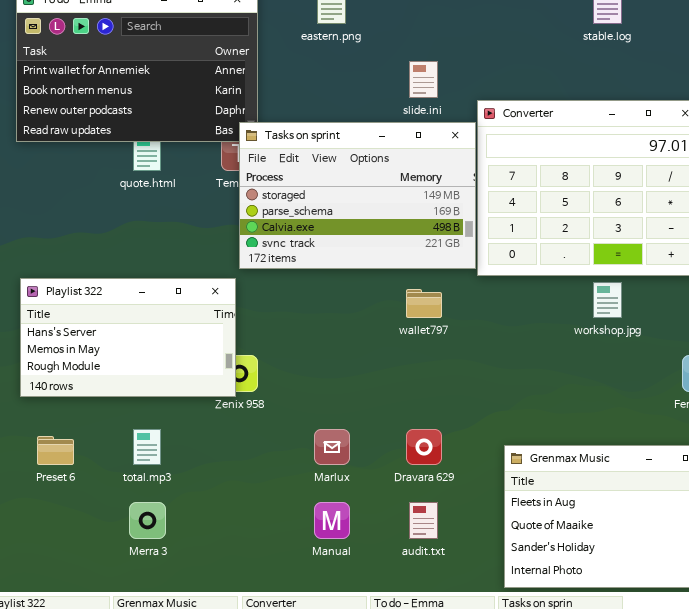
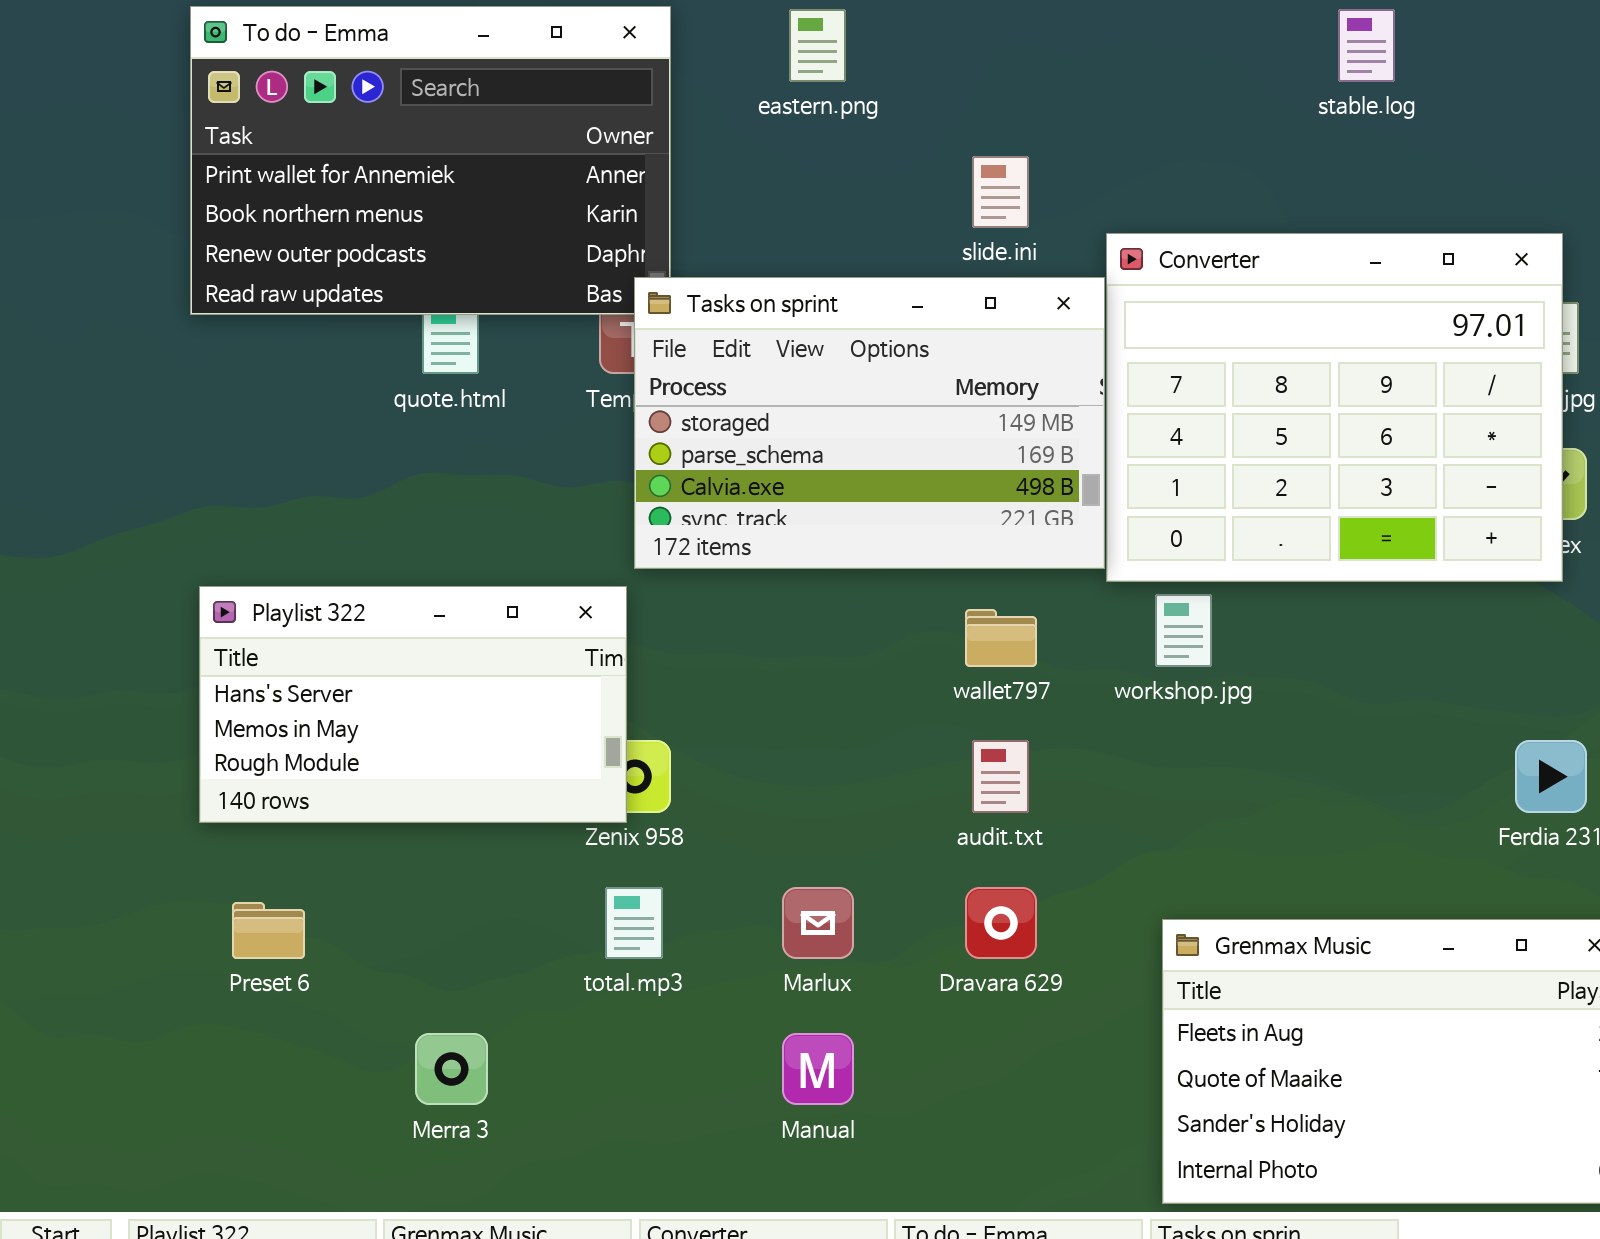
workshop.jpg: [593,282,622,318] -> [1155,594,1212,667], moved
total.mp3: [133,429,161,465] -> [605,887,663,959], moved
audit.txt: [409,502,438,539] -> [972,740,1029,813], moved

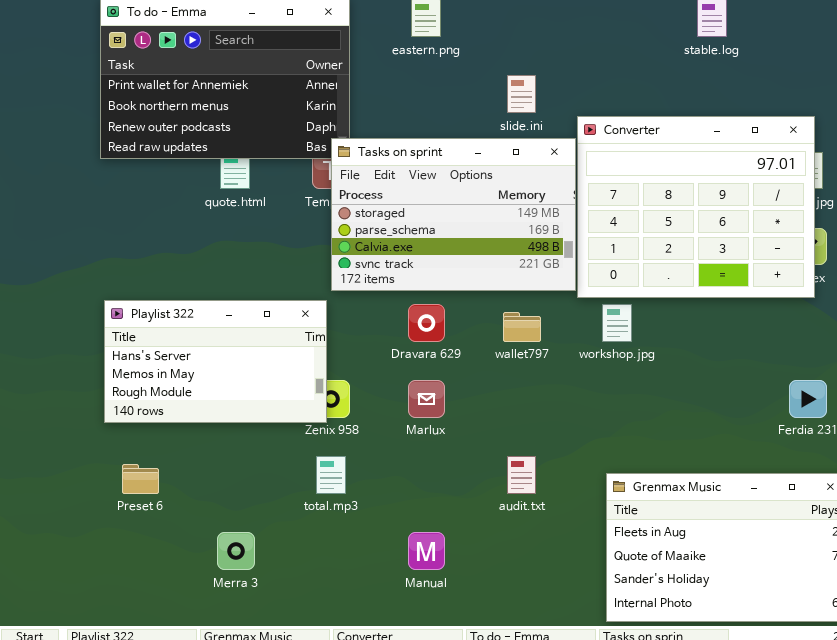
audit.txt: [972,740,1029,813] -> [507,456,536,494], moved
Marlux: [782,887,854,959] -> [408,380,445,418], moved
Dravara 629: [965,887,1037,959] -> [408,304,445,342], moved

